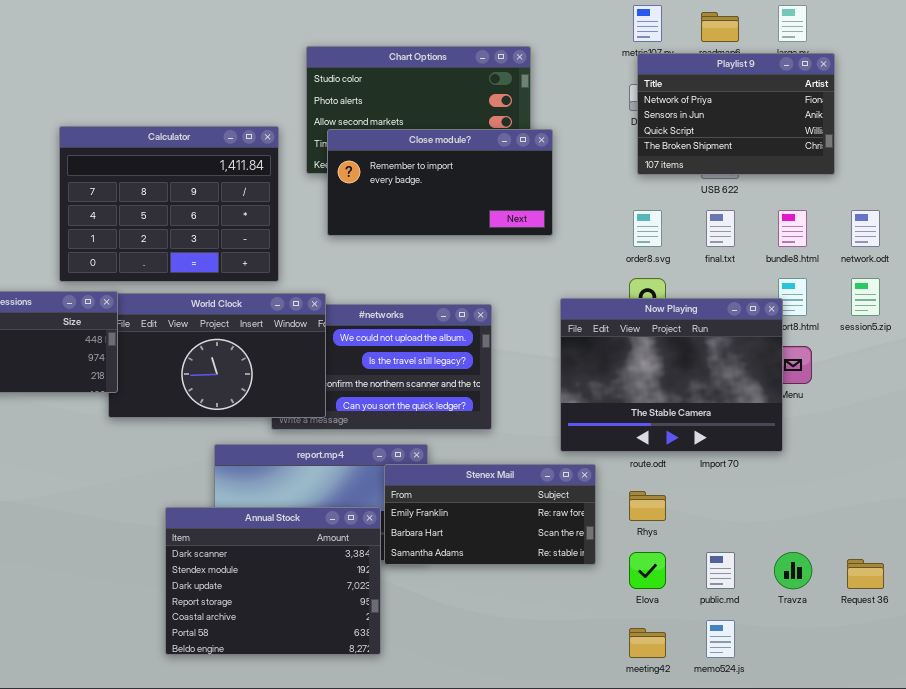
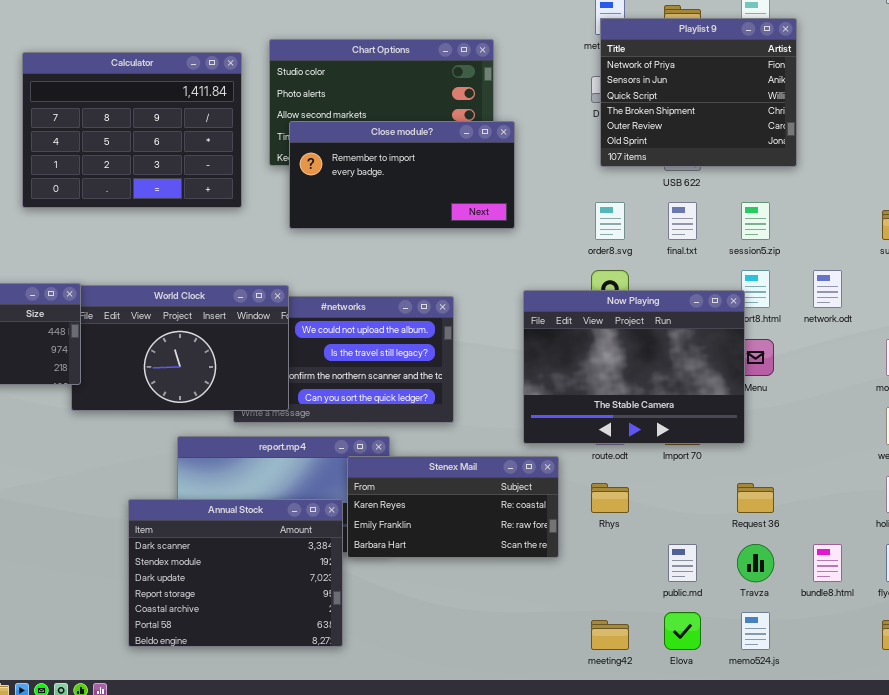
Playlist 9: [637,53,835,175] -> [600,18,797,167], resized
Calculator: [59,126,279,282] -> [22,52,242,208], moved
bundle8.html: [778,210,807,247] -> [813,544,842,582], moved
network.odt: [851,210,880,247] -> [813,270,842,308], moved
session5.zip: [851,278,880,316] -> [741,202,770,240], moved
Stenex Mail: [384,464,596,565] -> [347,456,559,558], scrolled up 1 row
Elova: [629,552,666,589] -> [664,612,701,650], moved
Request 36: [847,559,884,589] -> [737,483,774,513], moved
memo524.js: [706,620,735,658] -> [741,612,770,650], moved

